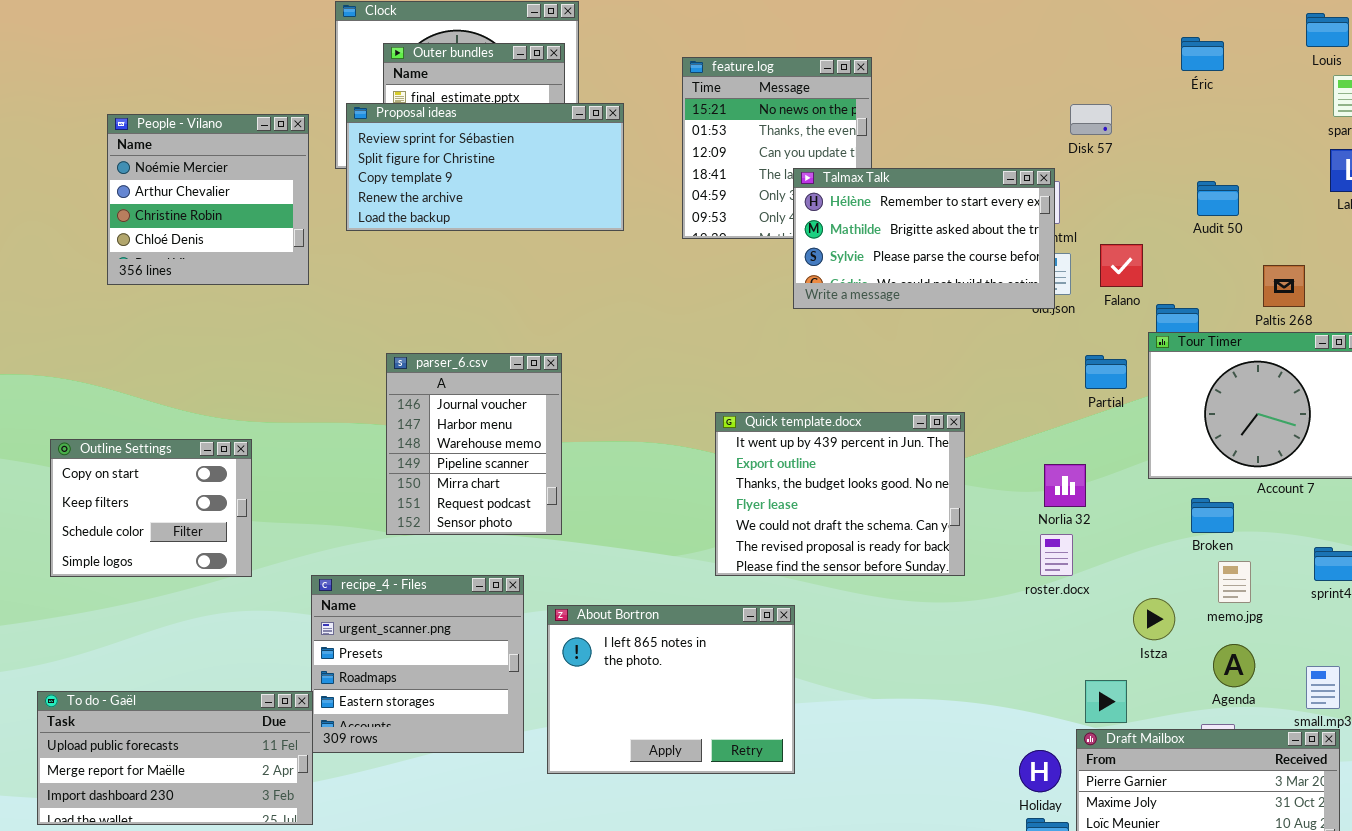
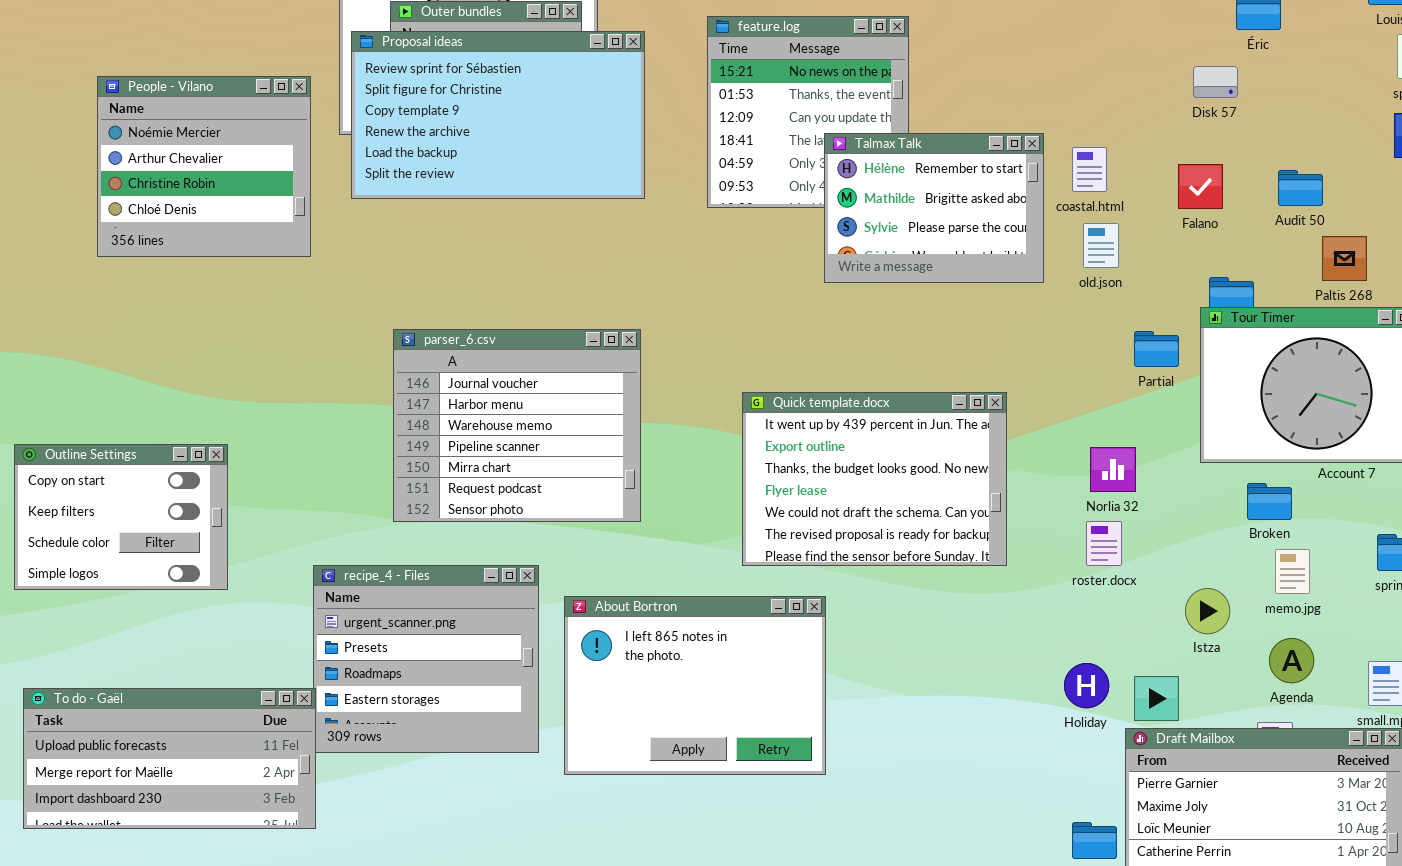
Proposal ideas: [346,103,624,231] -> [351,31,645,199], resized
Disk 57: [1070,104,1112,135] -> [1193,66,1238,98], moved
Talmax Talk: [793,168,1055,309] -> [824,133,1044,283], resized
Audit 50: [1197,181,1239,216] -> [1278,170,1323,206], moved
Falano: [1100,244,1143,287] -> [1178,164,1223,209], moved
parser_6.csv: [386,353,562,535] -> [393,329,641,522], resized
Outline Settings: [50,439,252,577] -> [14,444,228,590], moved
Holiday: [1019,750,1061,792] -> [1064,663,1109,708], moved

